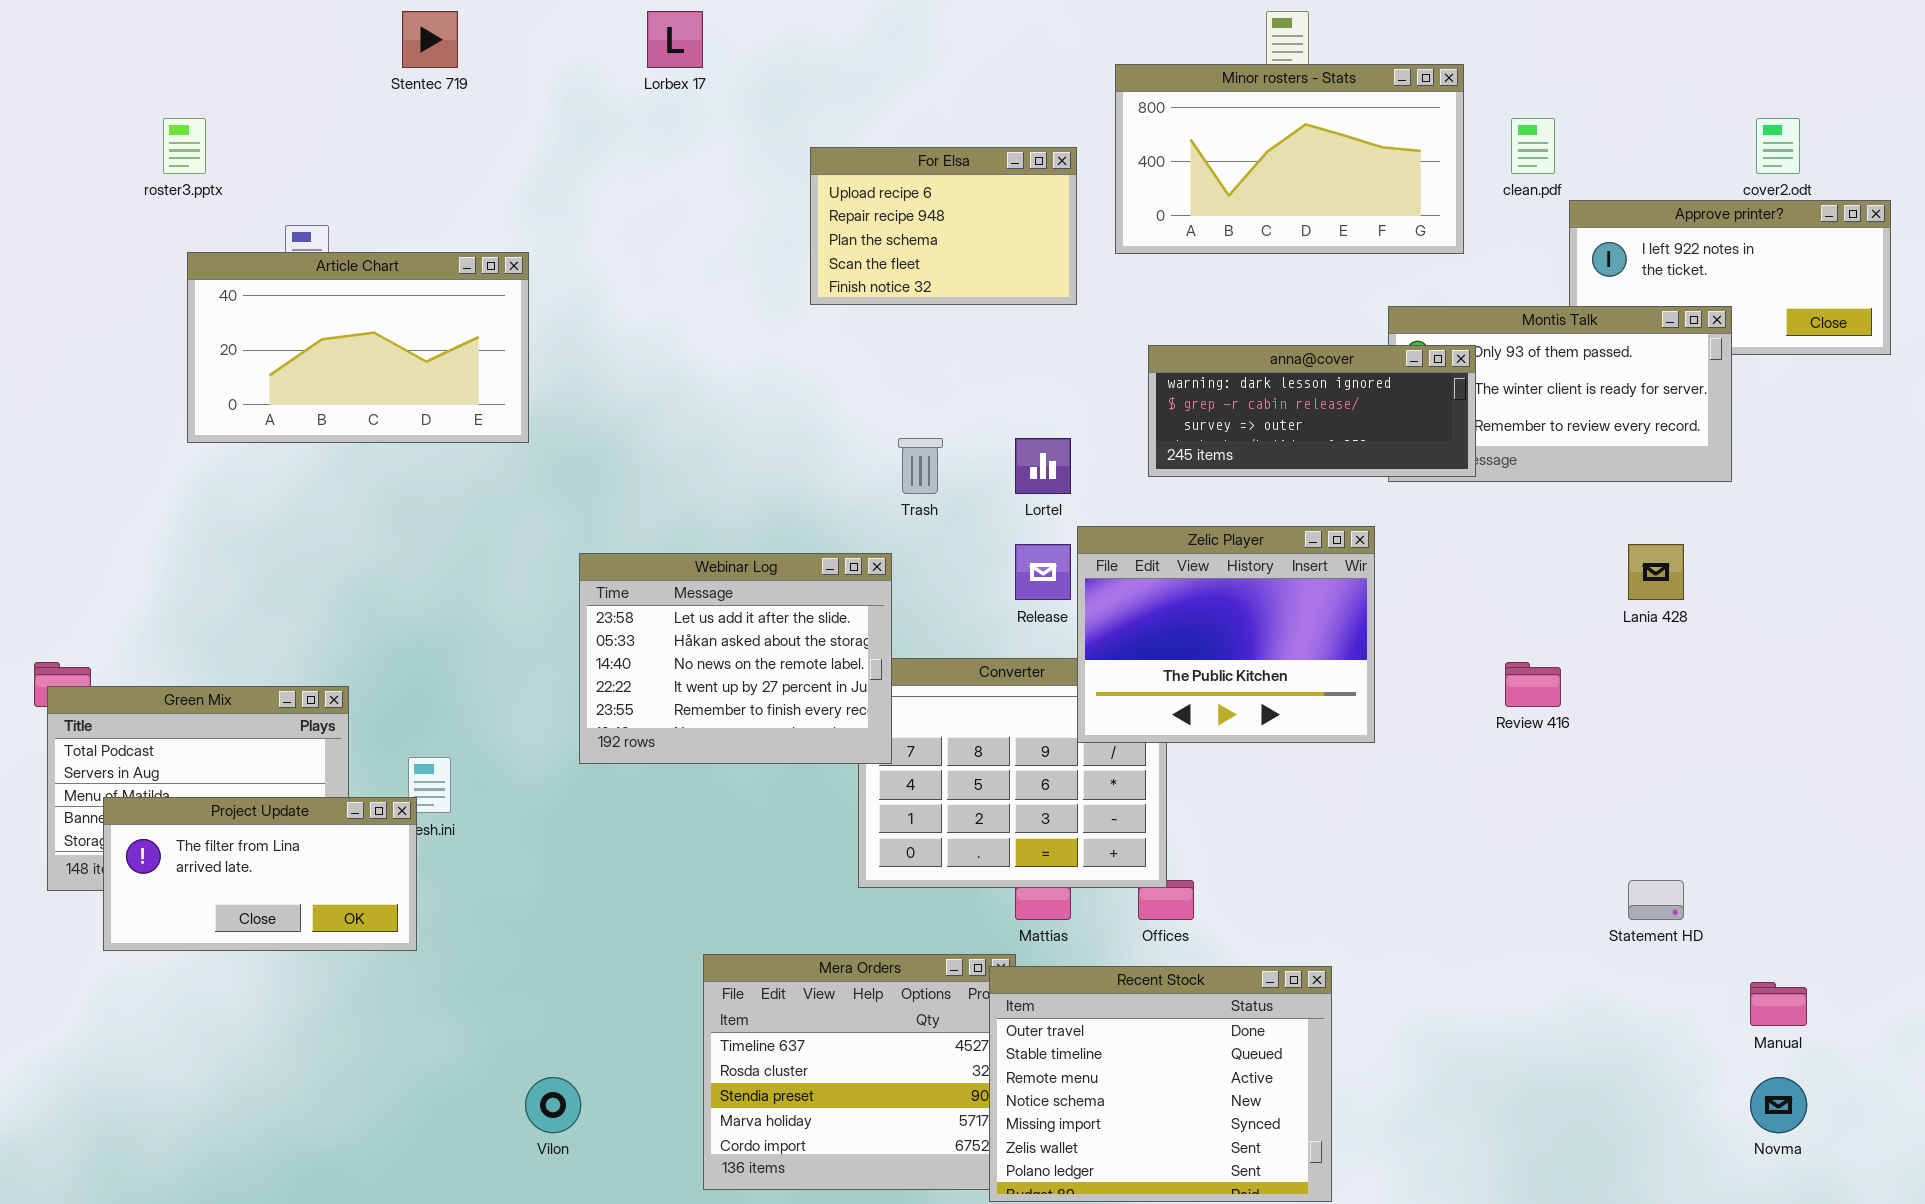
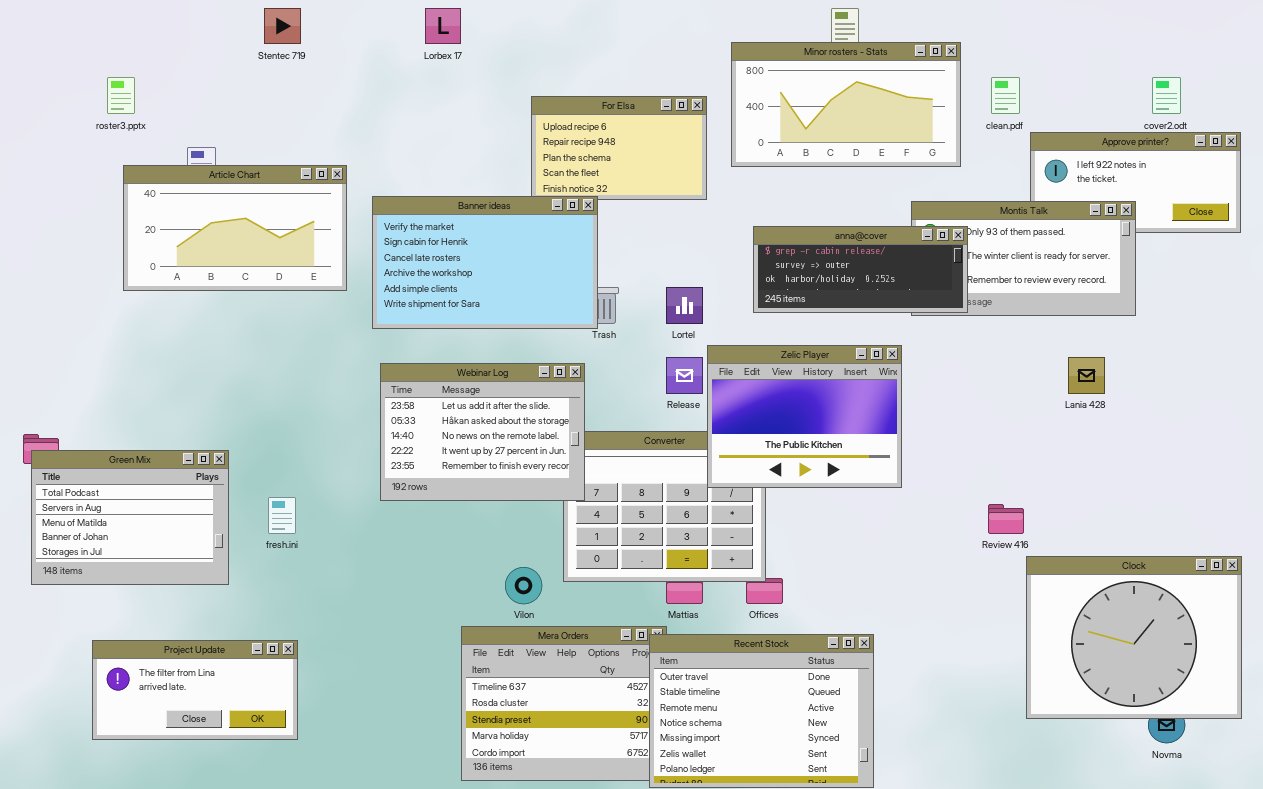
Banner ideas: none -> [372,196,598,329], opened
anna@cover: [1148,345,1476,477] -> [753,226,968,313], scrolled down 1 row
Review 416: [1505,662,1561,707] -> [988,504,1024,534], moved
Project Update: [103,797,417,951] -> [92,640,298,740], moved
Clock: none -> [1026,556,1242,719], opened
Vilon: [525,1077,581,1133] -> [505,567,542,604], moved

